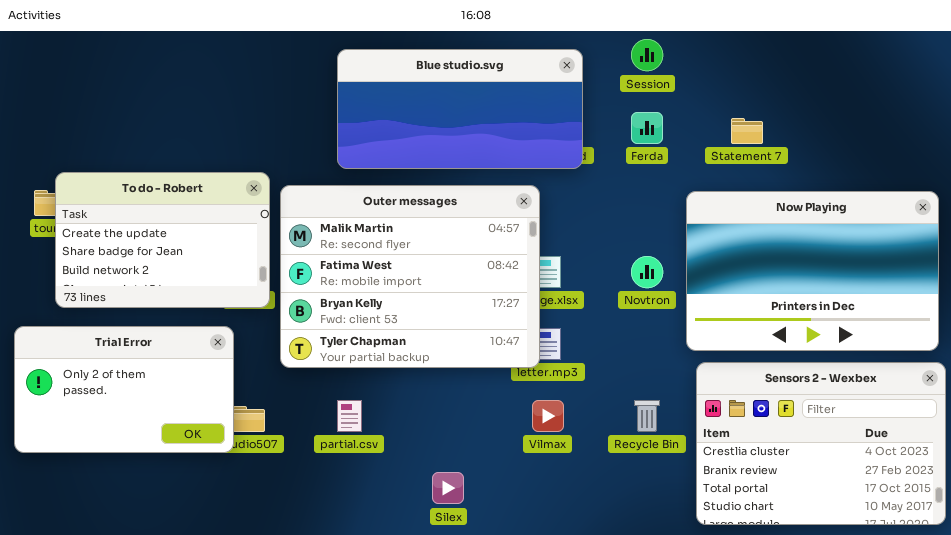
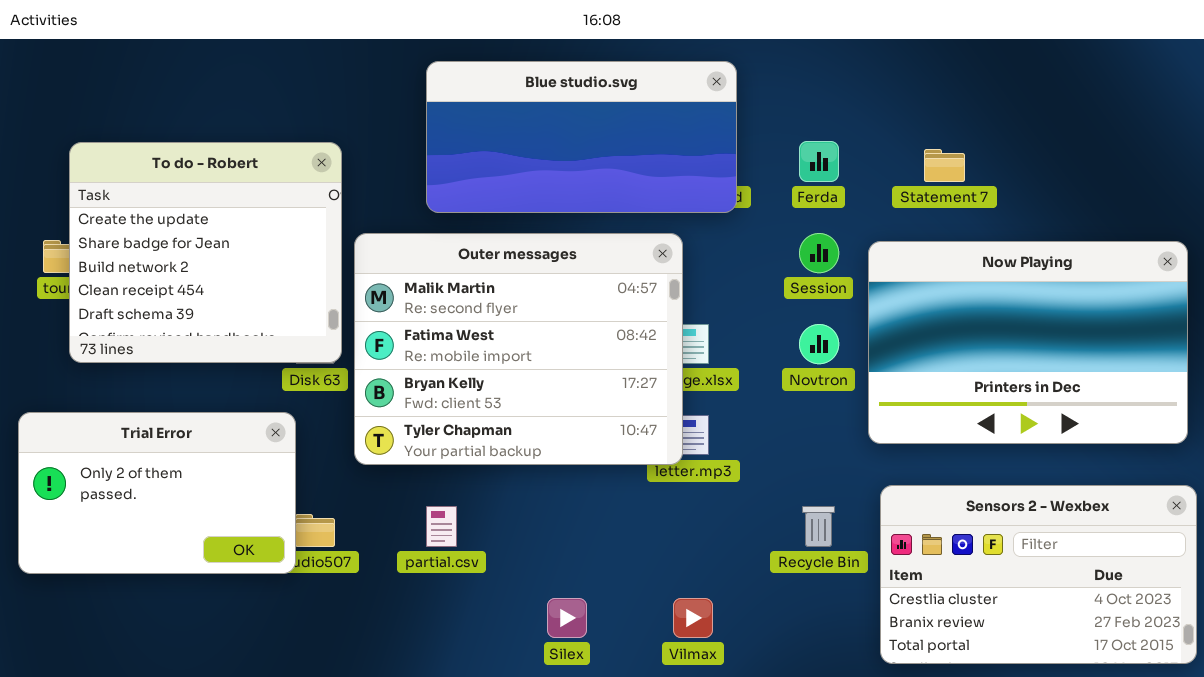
Session: [631,39,663,71] -> [799,233,839,273], moved
To do - Robert: [55,172,270,308] -> [69,142,342,363], moved, resized
Sensors 2 - Wexbex: [696,362,946,525] -> [880,485,1197,664], resized
Vilmax: [532,400,564,432] -> [673,598,713,638], moved

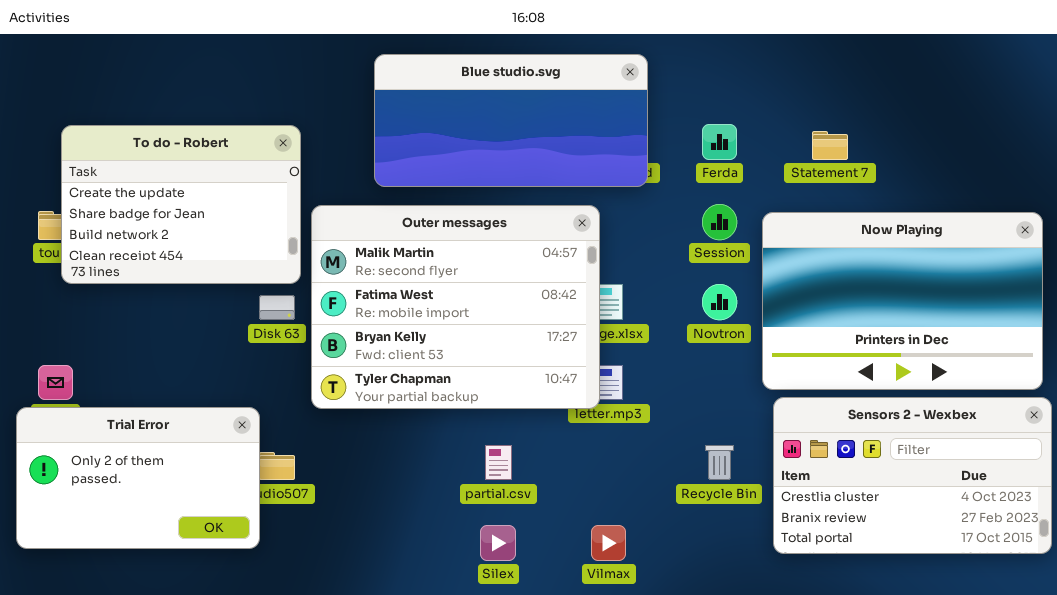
To do - Robert: [69,142,342,363] -> [61,125,301,284], resized
Trial Error: [18,412,296,574] -> [16,407,260,549], moved
Sensors 2 - Wexbex: [880,485,1197,664] -> [773,397,1052,554], moved
partial.csv: [426,506,457,547] -> [485,445,512,480], moved

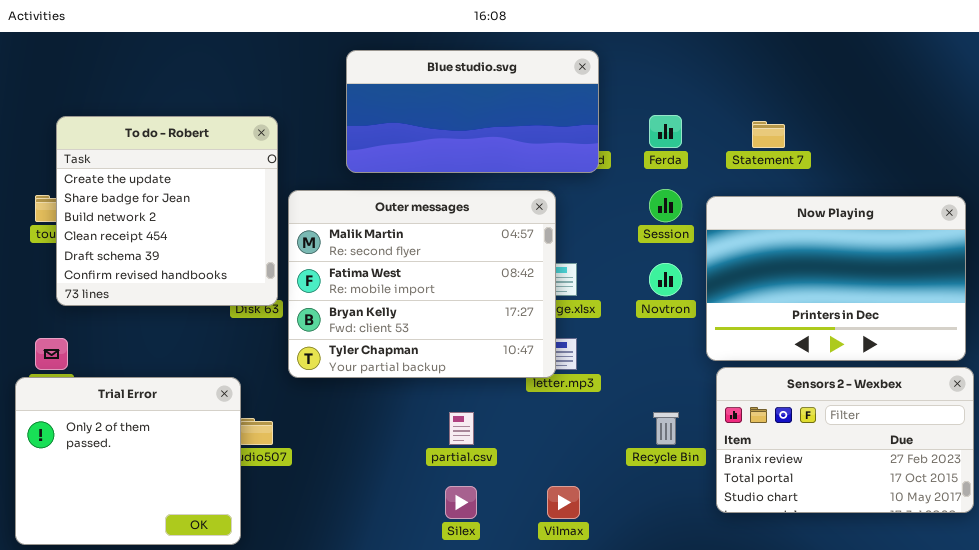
To do - Robert: [61,125,301,284] -> [56,116,278,306], resized
Sensors 2 - Wexbex: [773,397,1052,554] -> [716,367,974,513], scrolled down 1 row
Trial Error: [16,407,260,549] -> [15,377,241,545], resized

